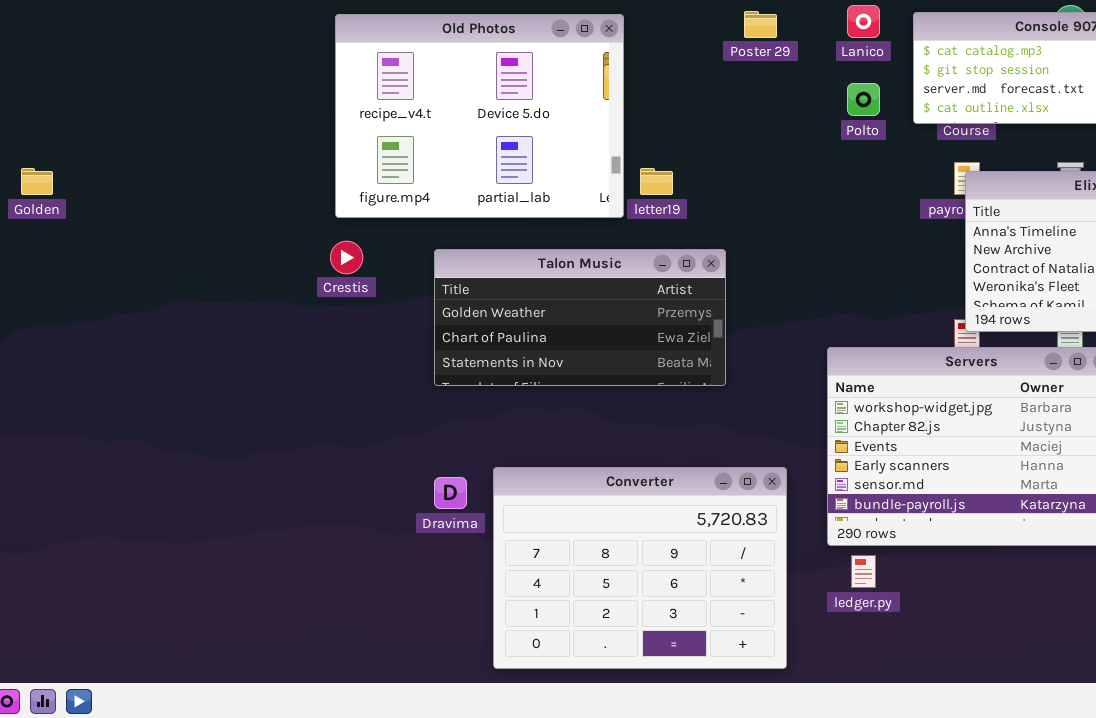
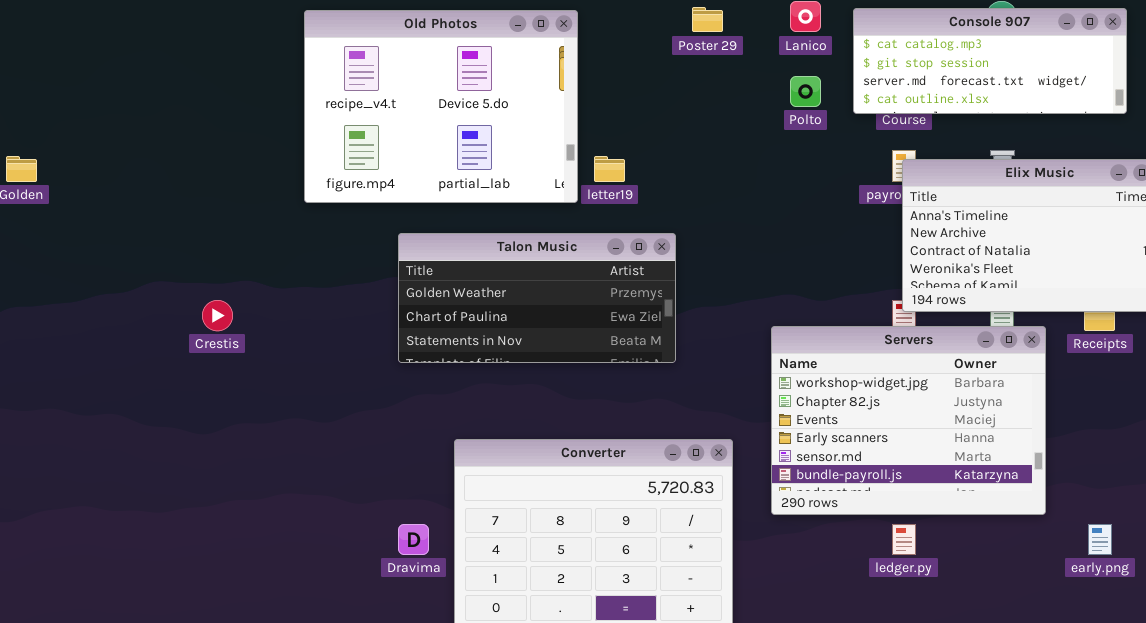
Crestis: [330,241,363,274] -> [202,300,233,331], moved
Dravima: [434,477,467,509] -> [398,524,429,555], moved
ledger.py: [851,555,876,588] -> [892,524,916,555], moved

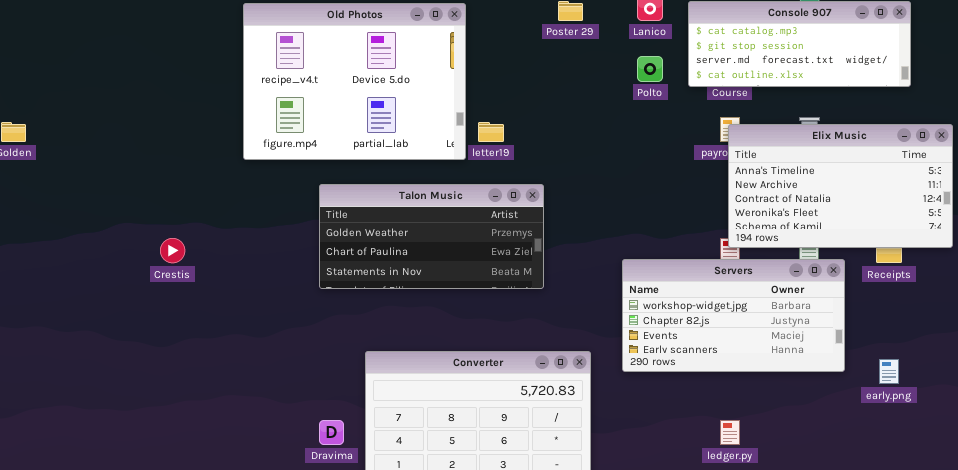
Servers: [771,326,1046,515] -> [622,259,845,372], resized
early.png: [1088,524,1112,555] -> [879,359,899,384], moved

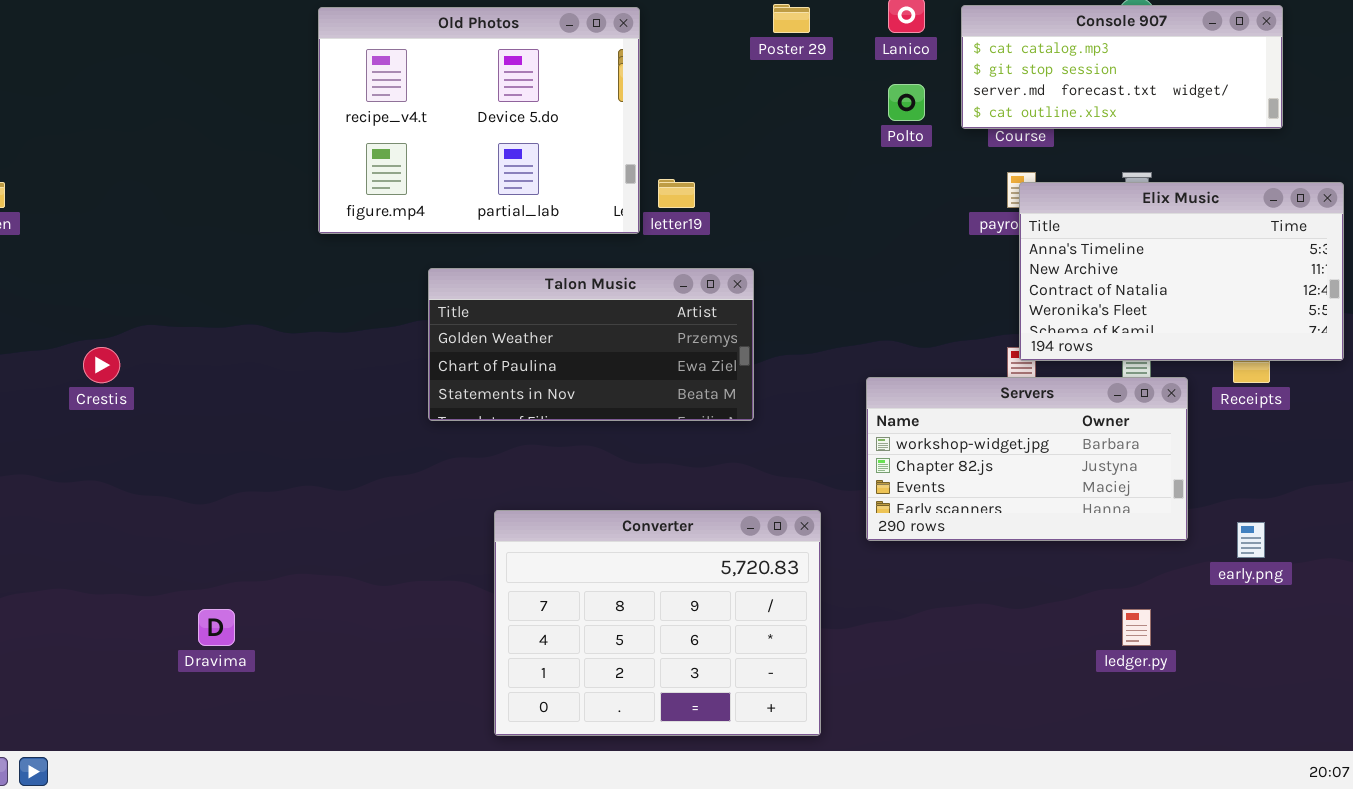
Crestis: [160,238,185,263] -> [83,347,120,383], moved
Dravima: [319,420,344,445] -> [198,609,235,646], moved
ledger.py: [720,420,740,445] -> [1122,609,1151,646], moved

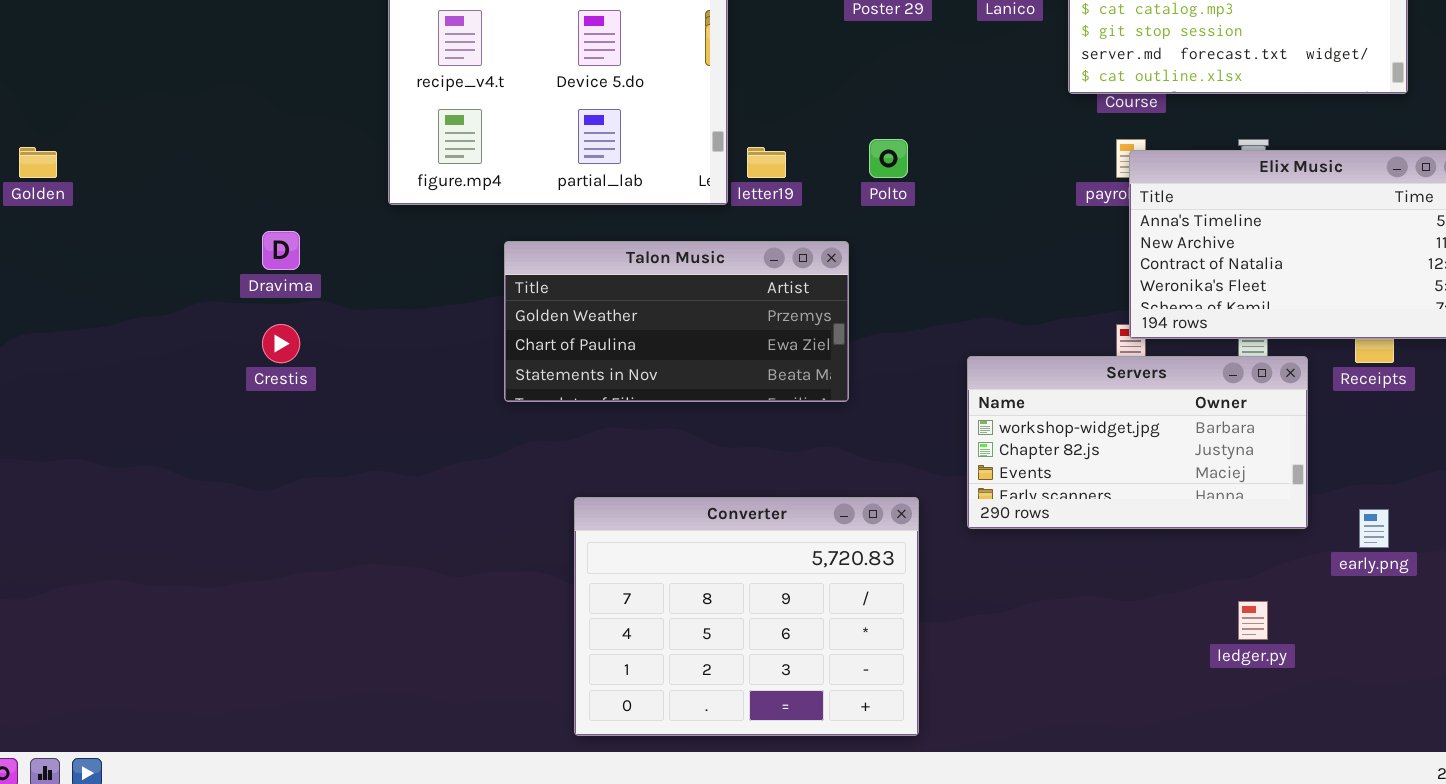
Polto: [888,84,925,121] -> [869,139,908,178], moved
Crestis: [83,347,120,383] -> [262,324,300,363], moved
Dravima: [198,609,235,646] -> [262,231,300,270], moved

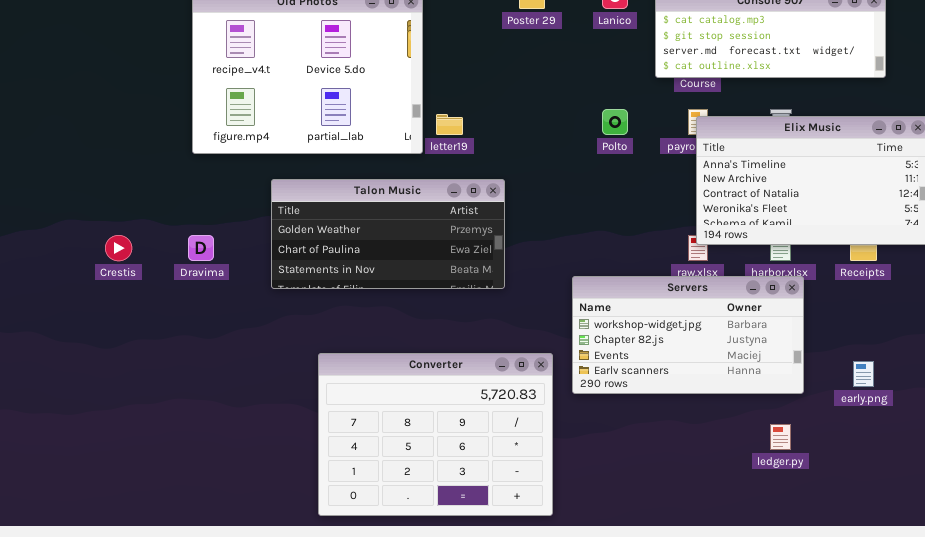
Polto: [869,139,908,178] -> [602,109,628,135], moved
Dravima: [262,231,300,270] -> [188,235,214,261], moved
Servers: [967,356,1308,529] -> [572,276,804,394], moved

